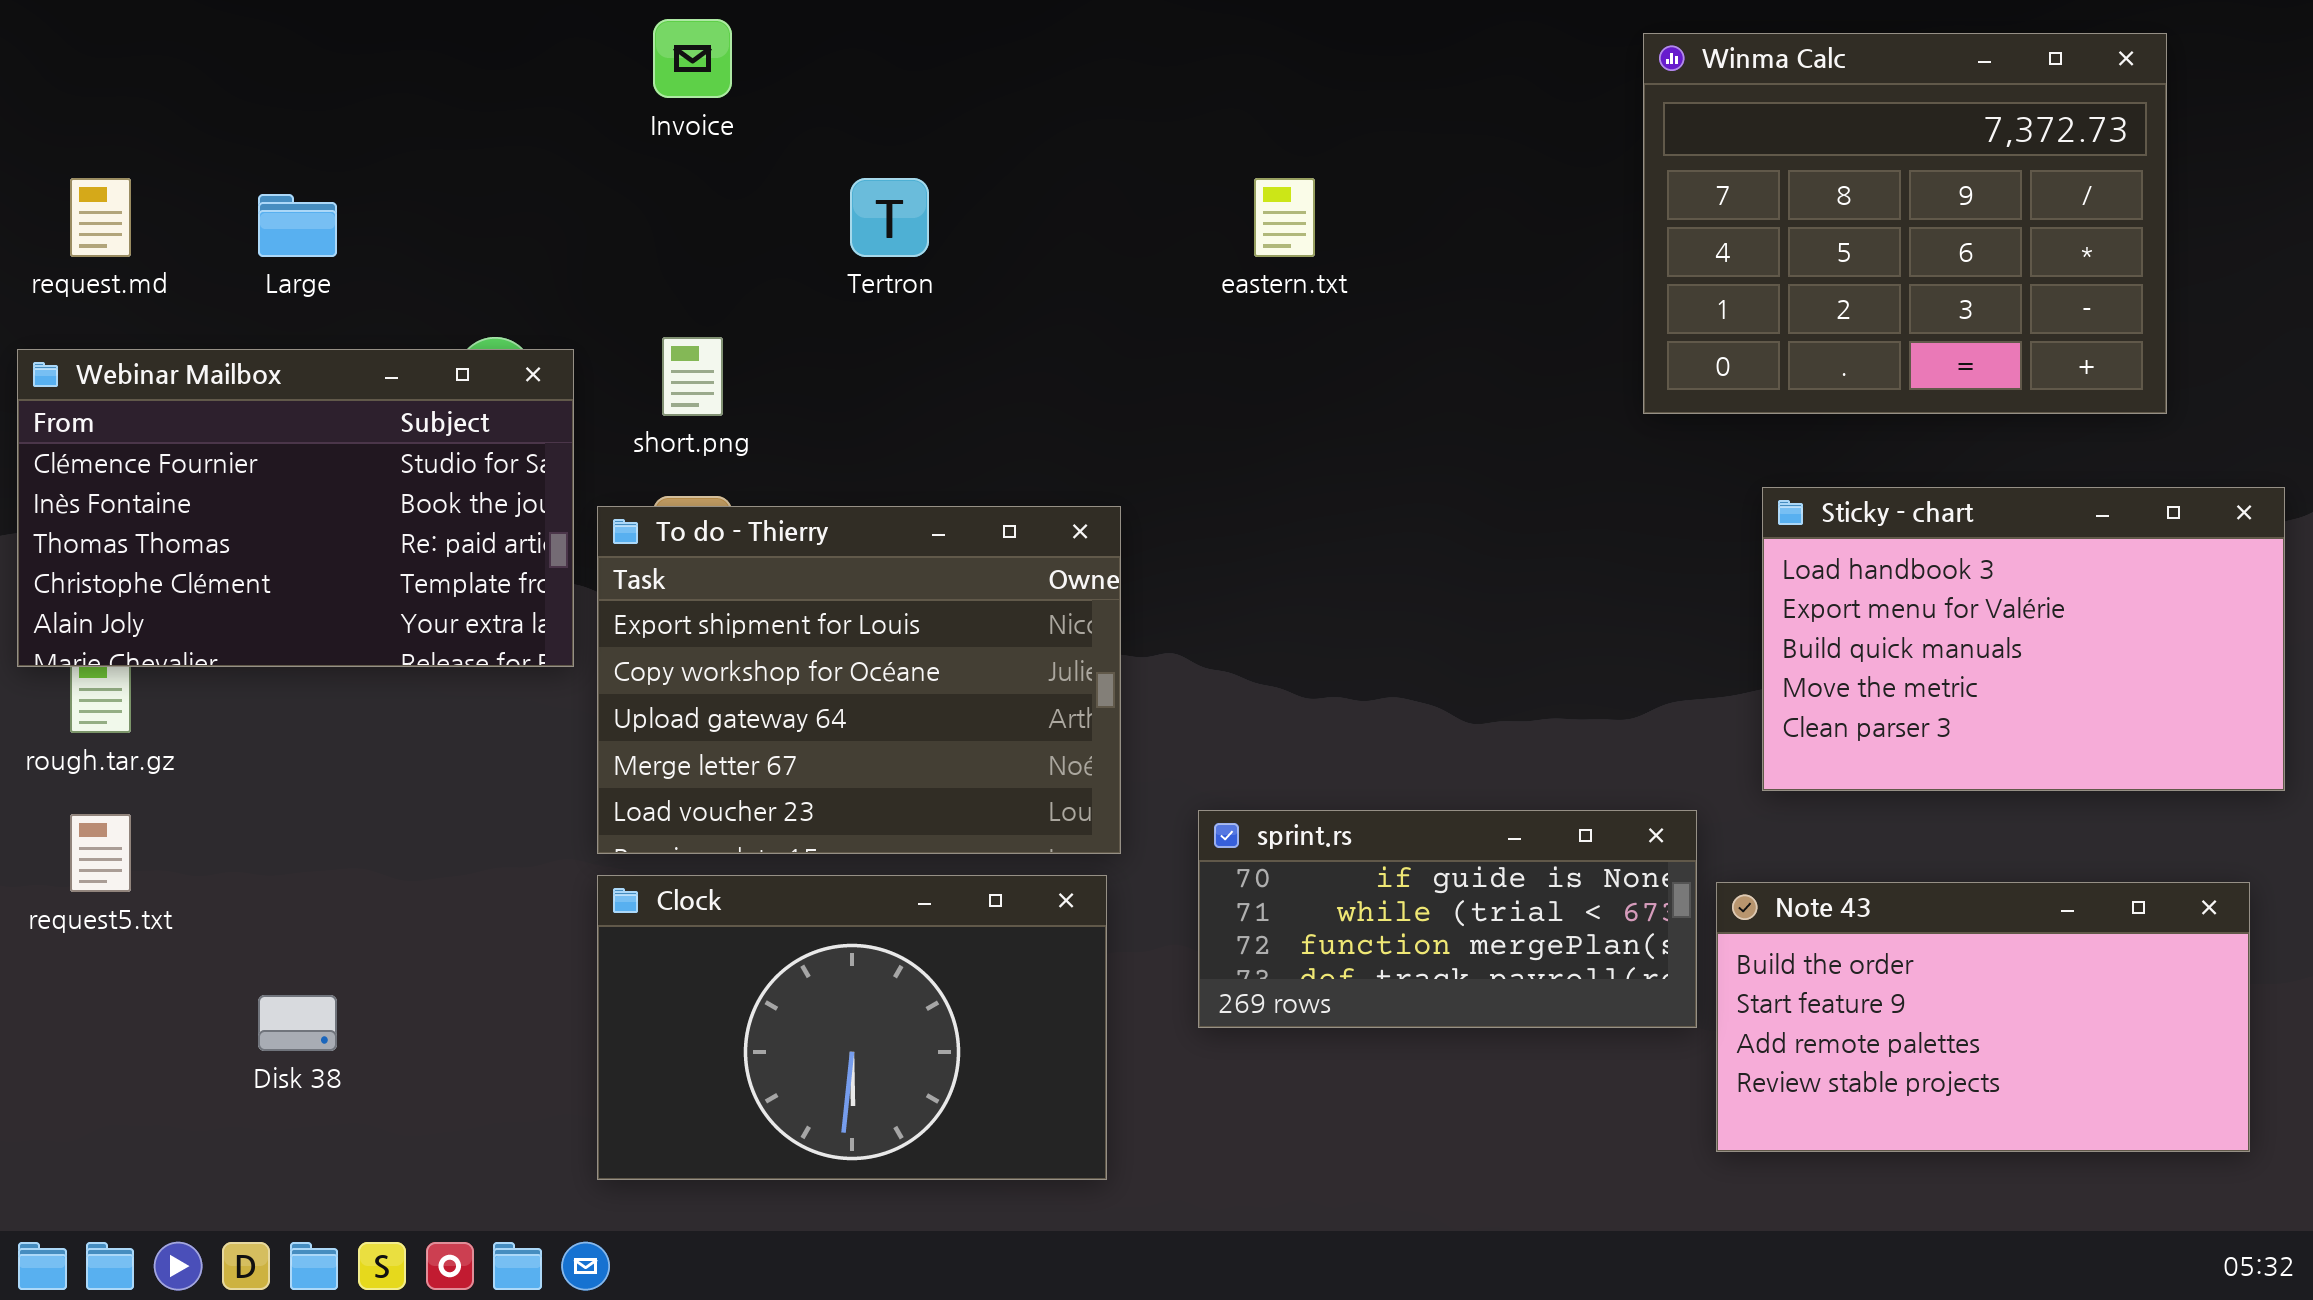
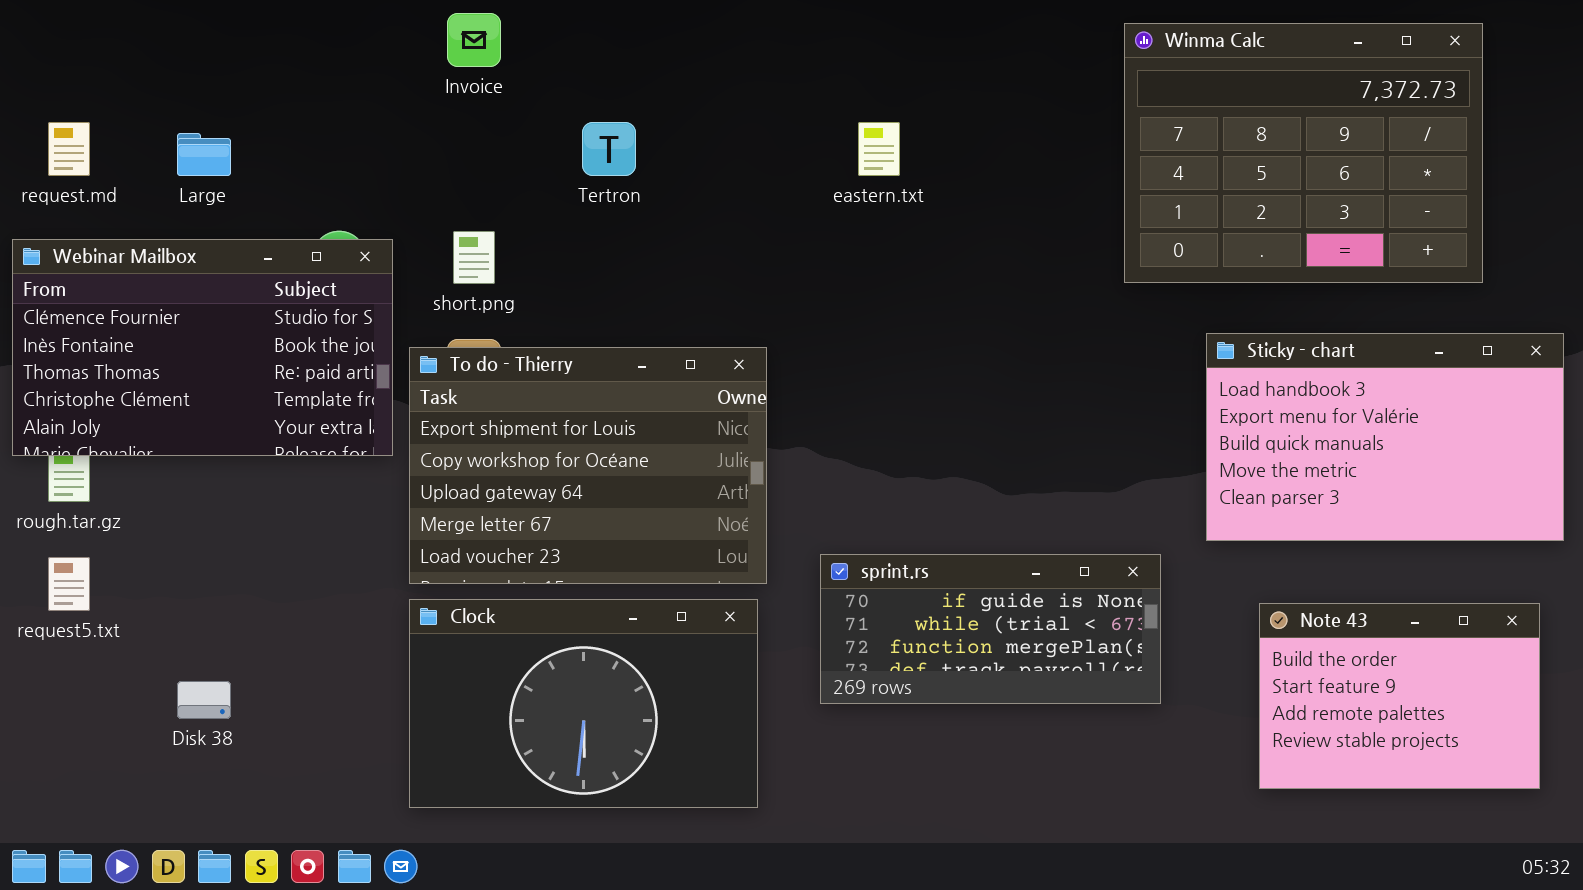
Note 43: [1716,882,2250,1152] -> [1259,603,1540,789], resized

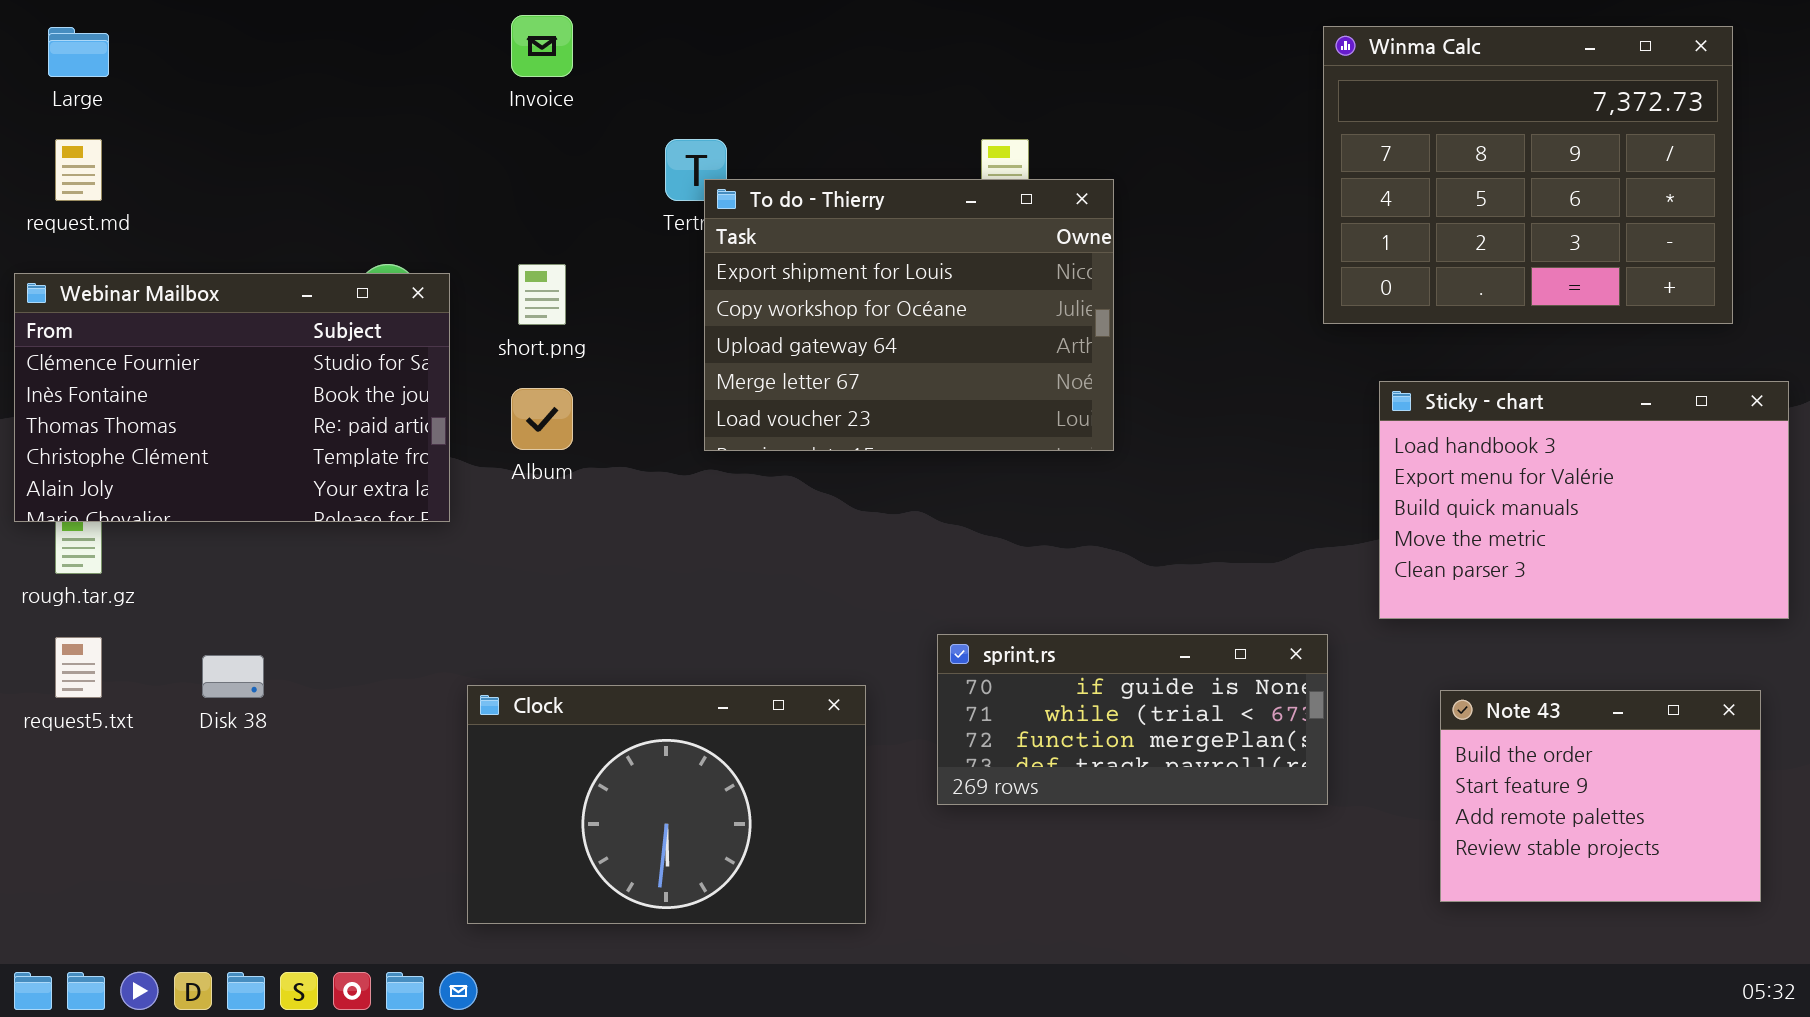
Winma Calc: [1124,23,1483,283] -> [1323,26,1733,324], moved
Large: [177,133,231,176] -> [48,27,109,77], moved
To do - Thierry: [409,347,767,584] -> [704,179,1114,451], moved
Disk 38: [177,681,231,719] -> [202,655,264,698], moved

